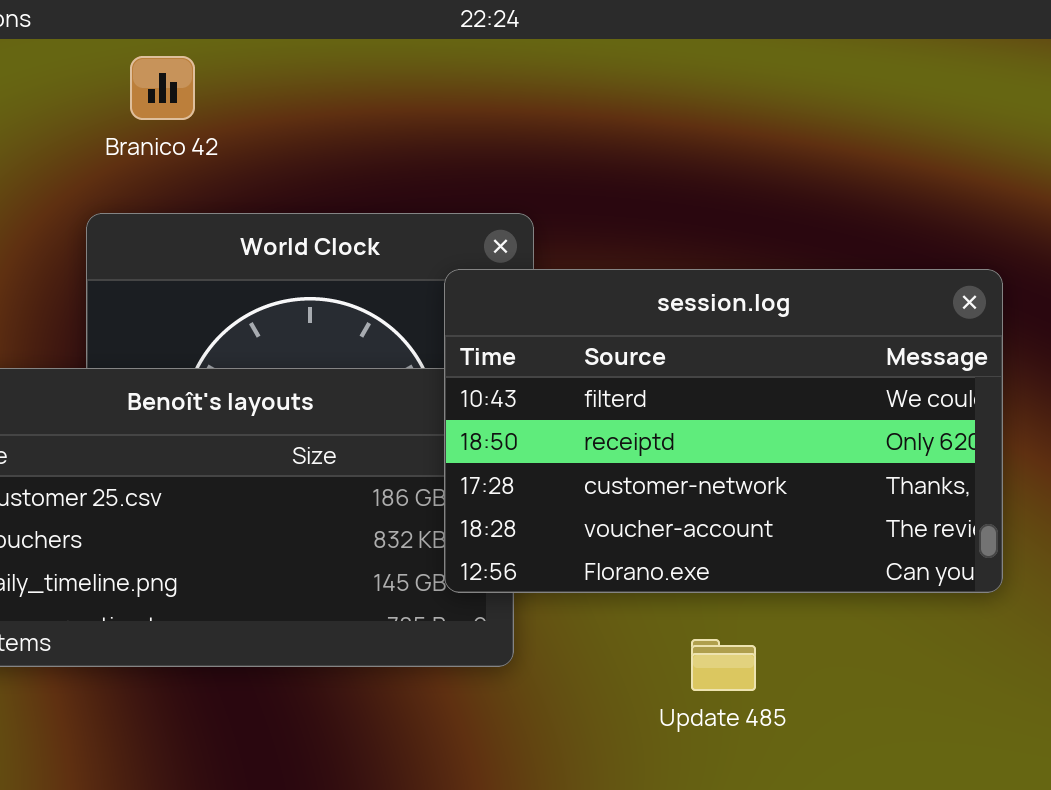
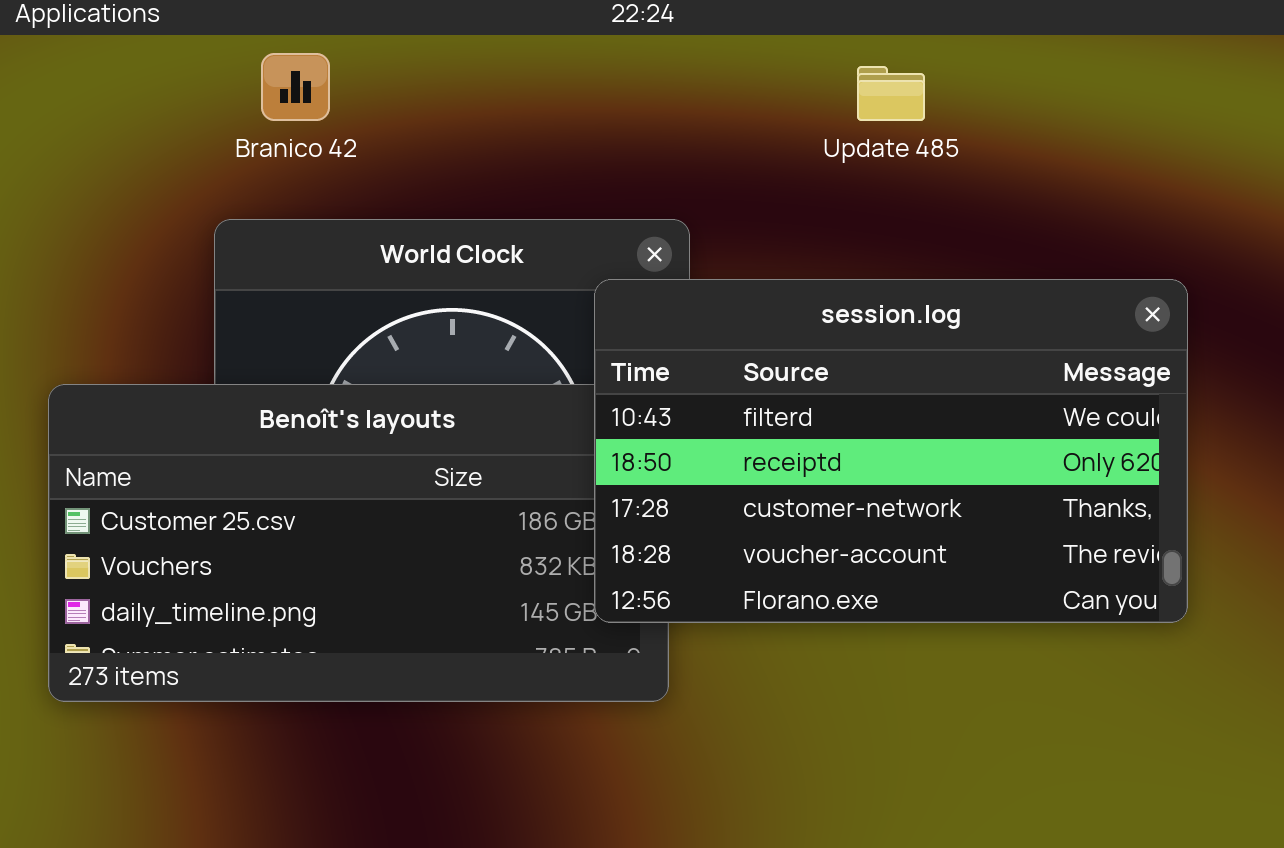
Update 485: [691,639,756,691] -> [857,66,925,121], moved

